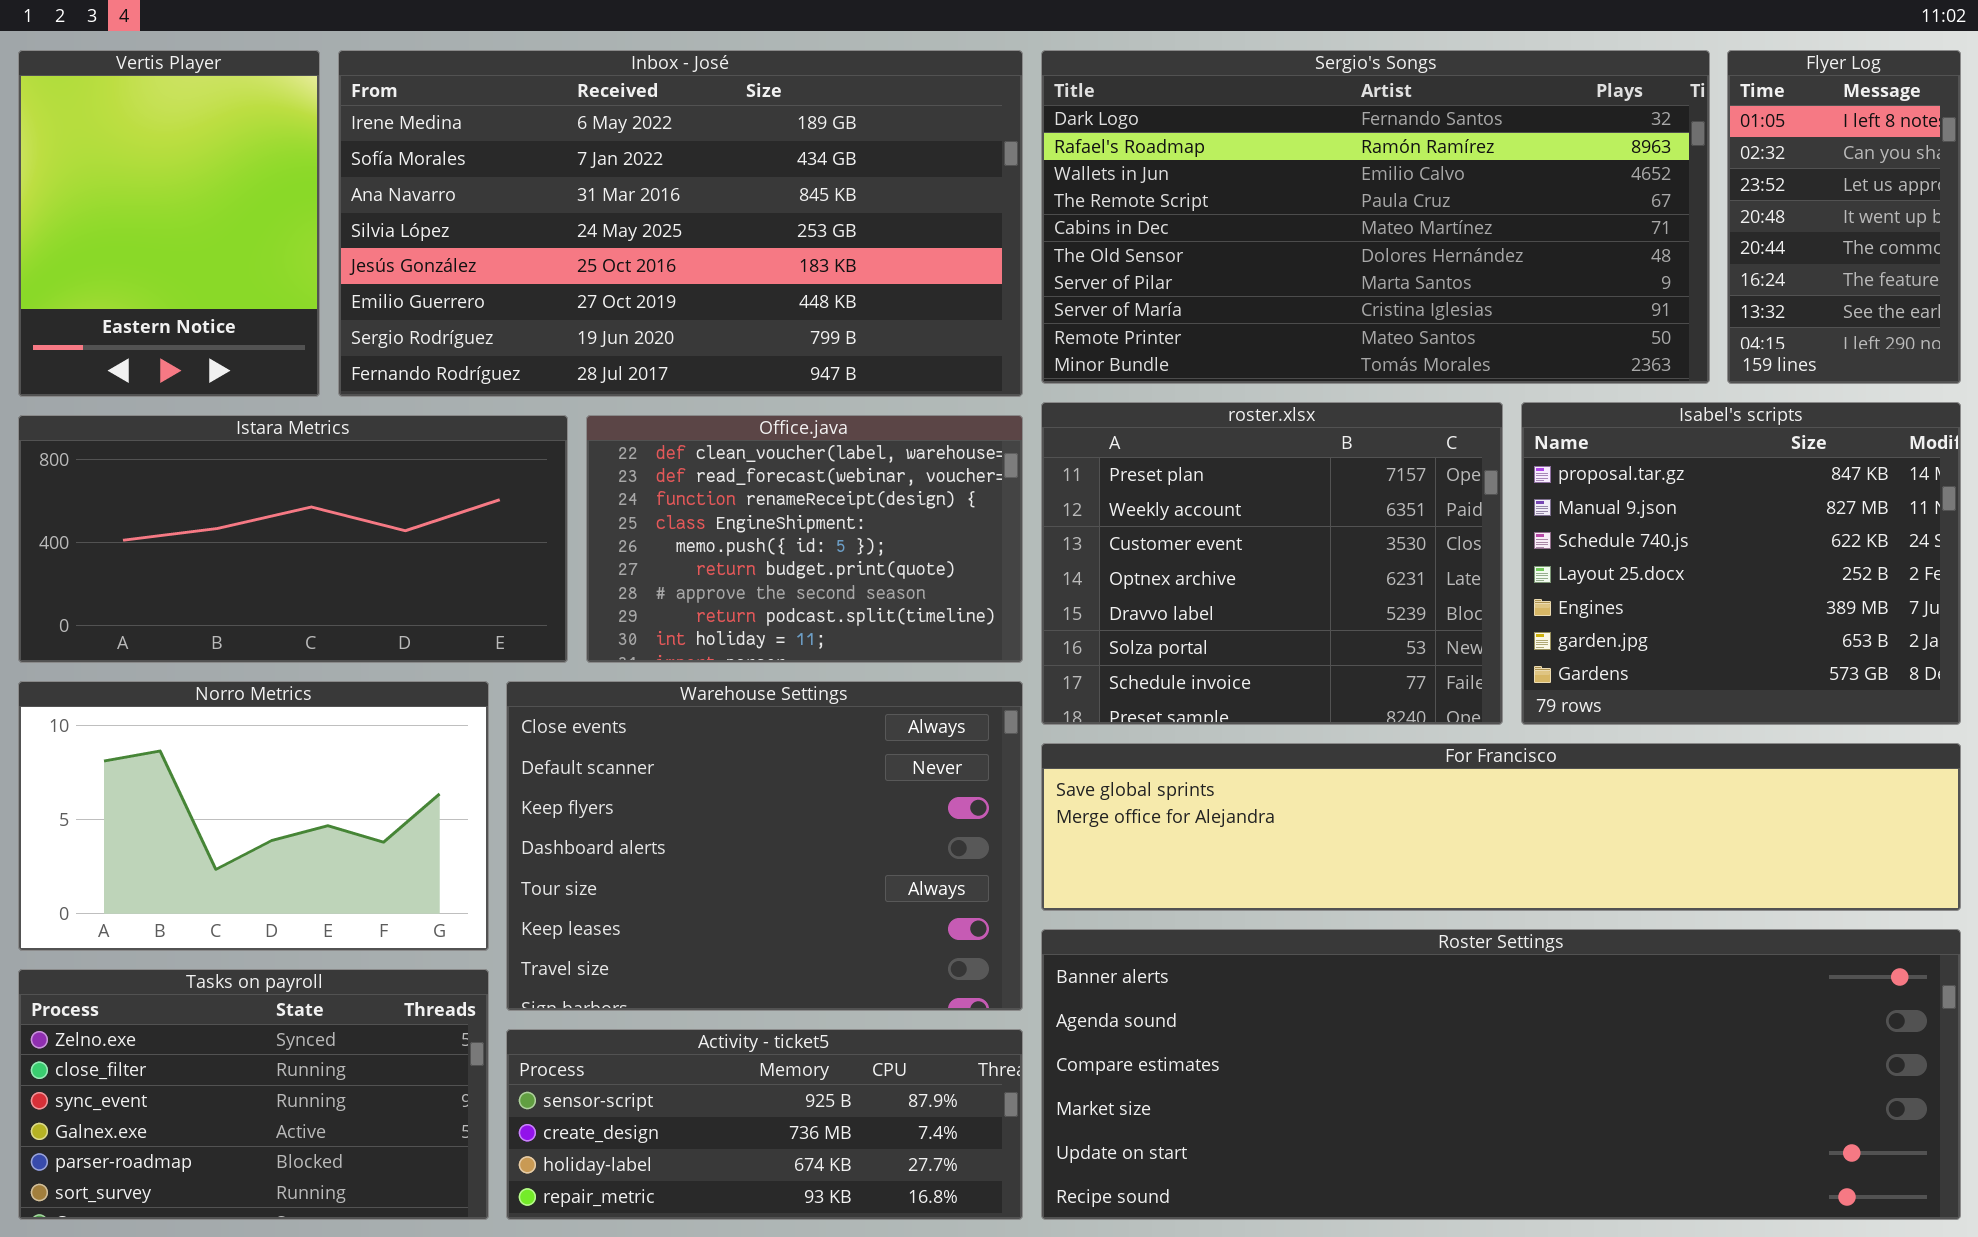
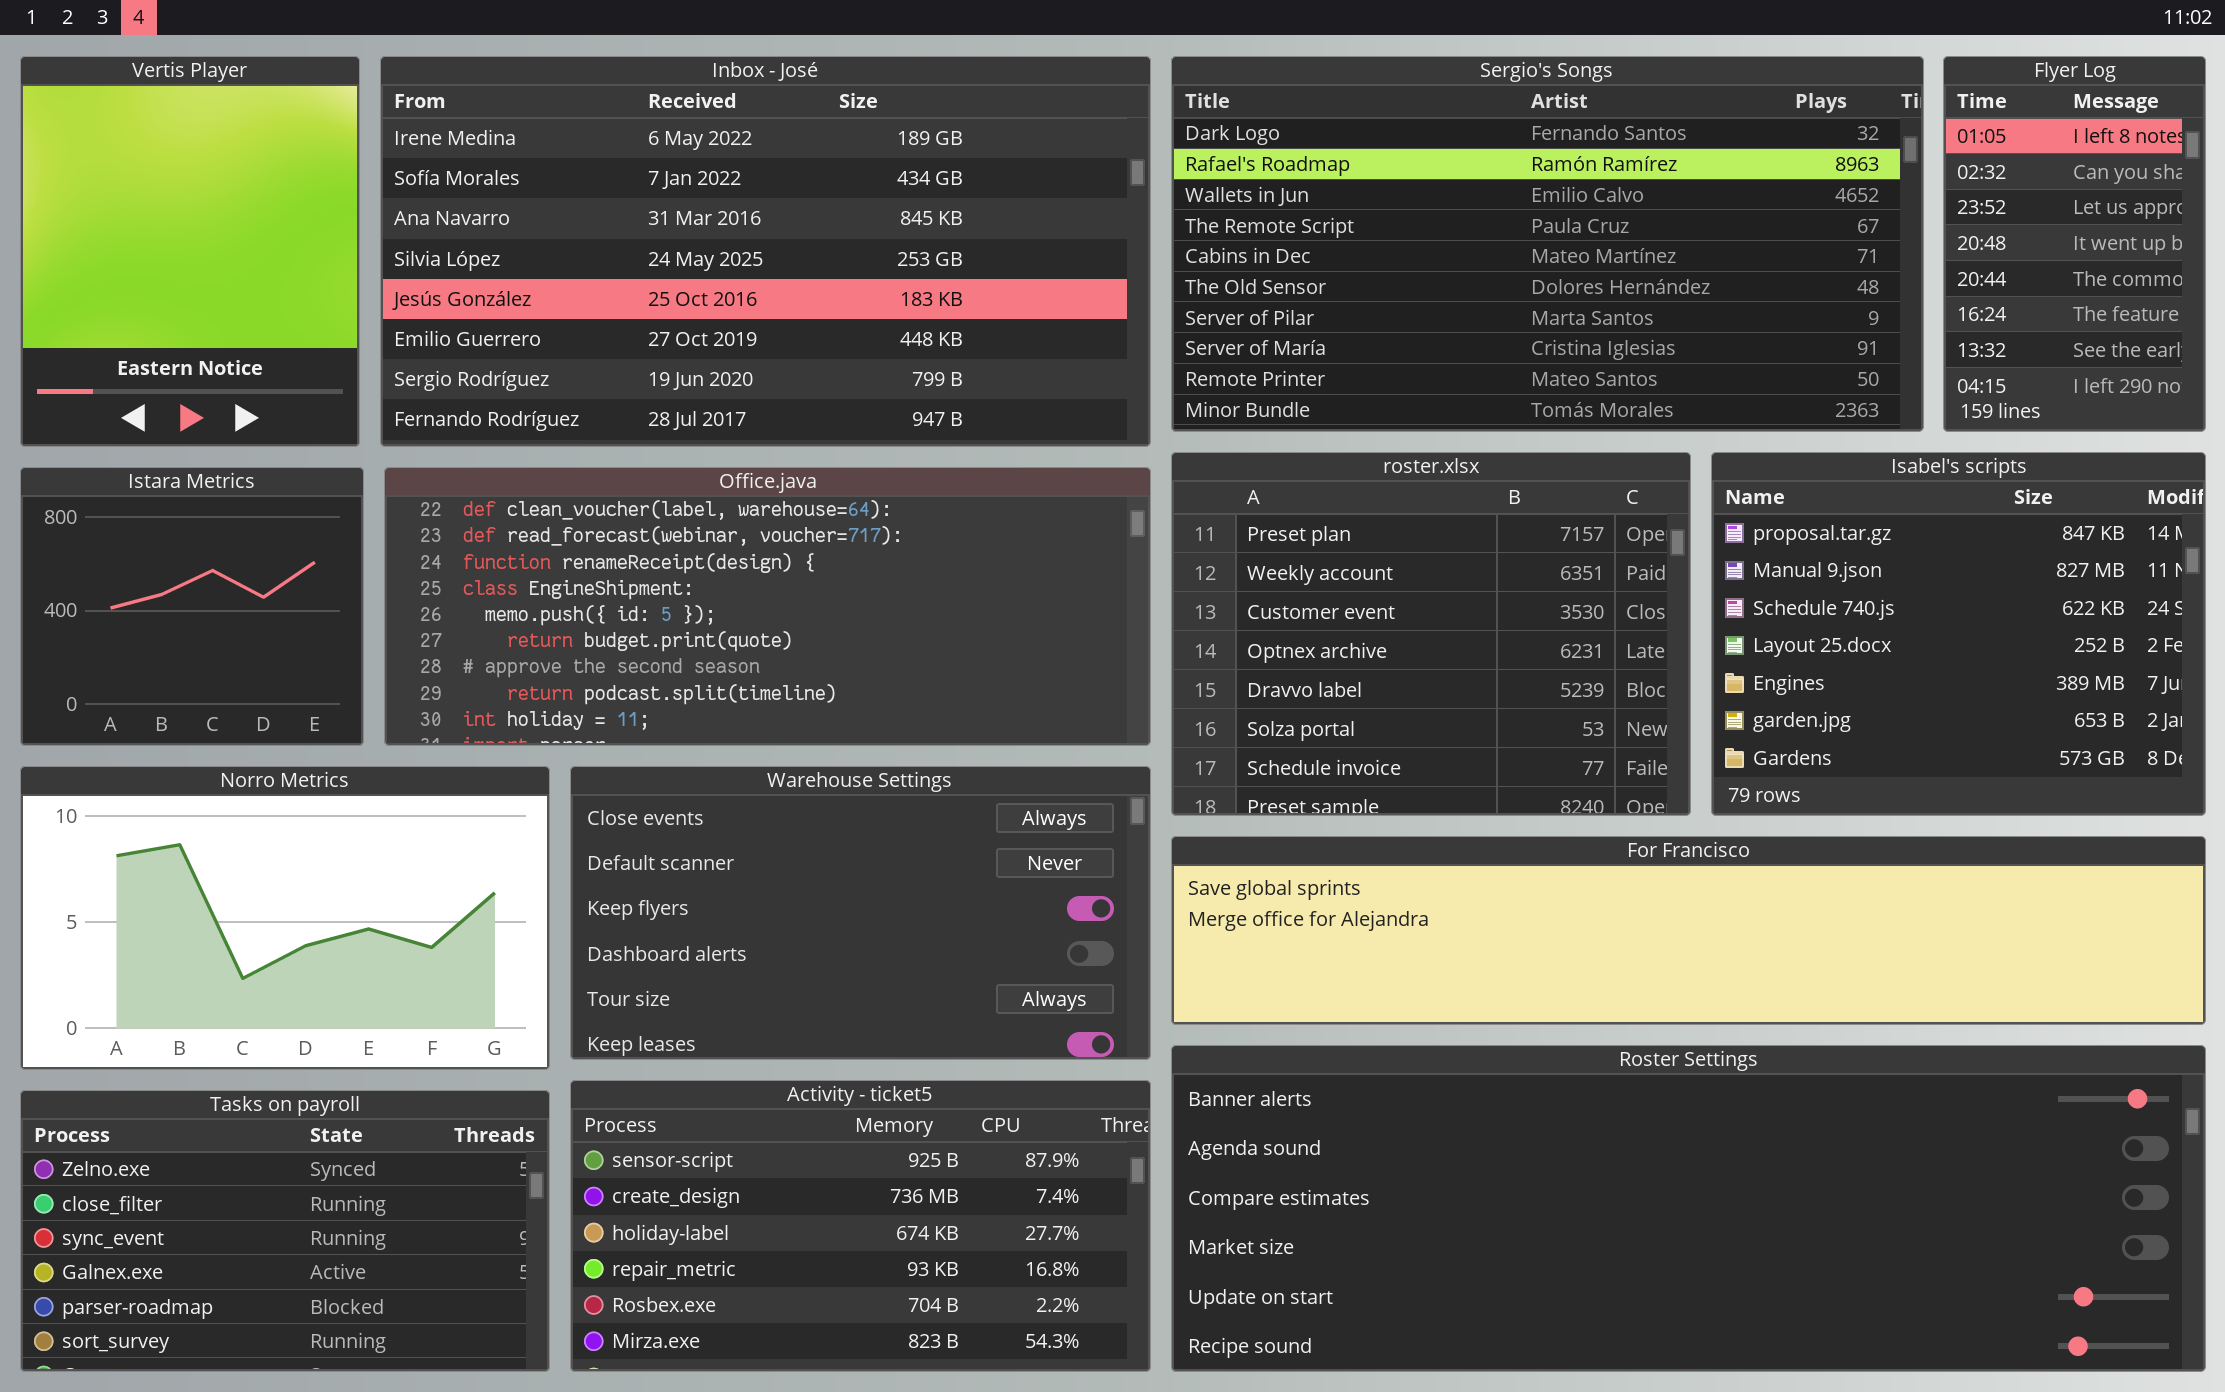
Istara Metrics: [18,415,568,663] -> [20,467,364,746], resized
Office.java: [586,415,1023,663] -> [384,467,1151,746], resized
Warehouse Settings: [506,681,1023,1011] -> [570,766,1151,1060], resized
Activity - ticket5: [506,1029,1023,1220] -> [570,1080,1151,1372], resized

